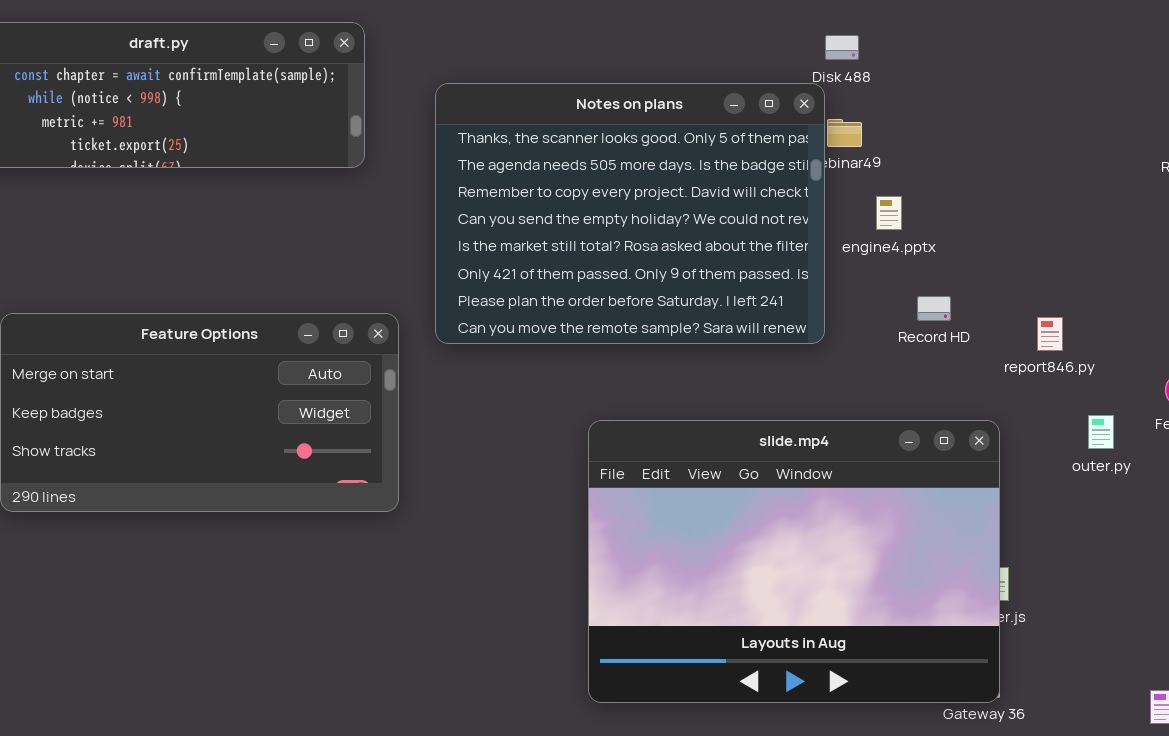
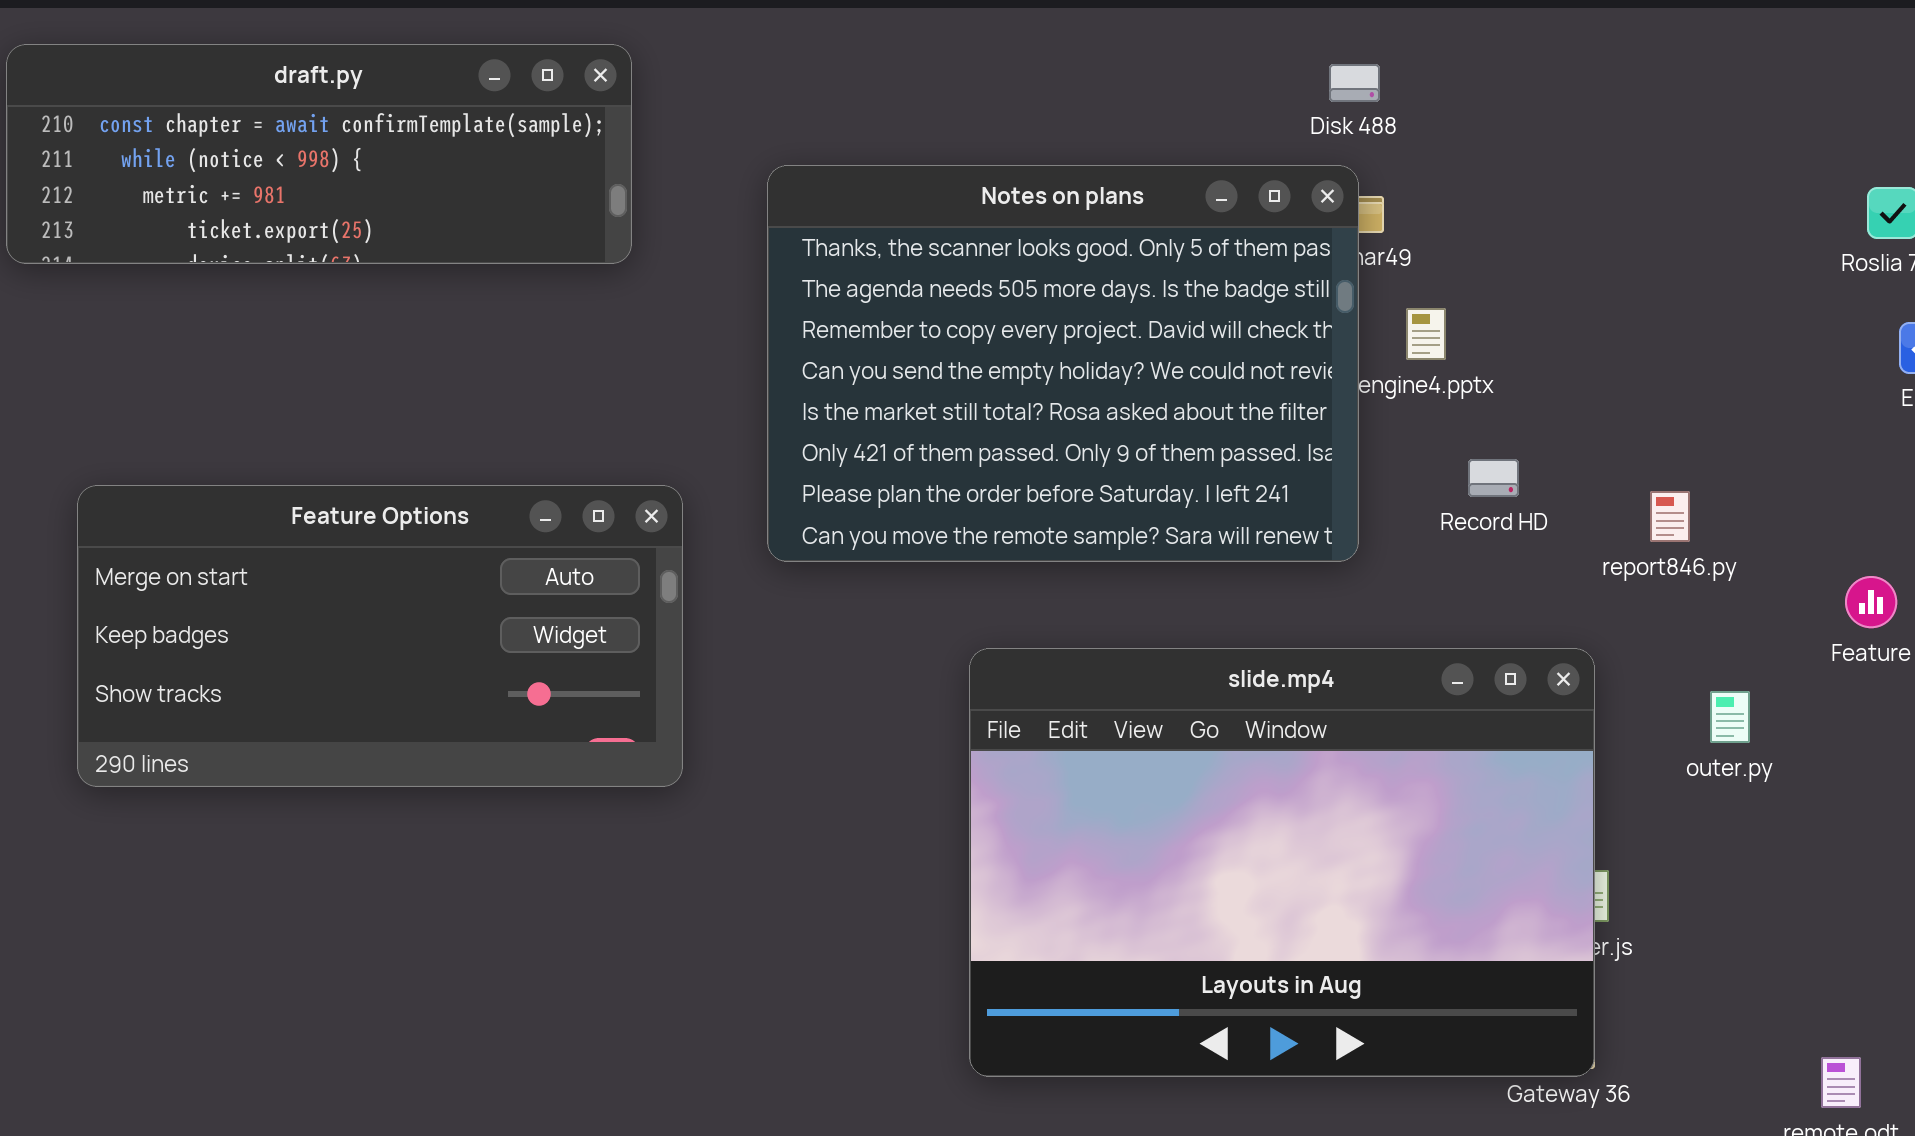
Notes on plans: [435,83,825,344] -> [767,165,1359,562], moved
outer.py: [1088,415,1114,449] -> [1710,691,1750,743], moved

